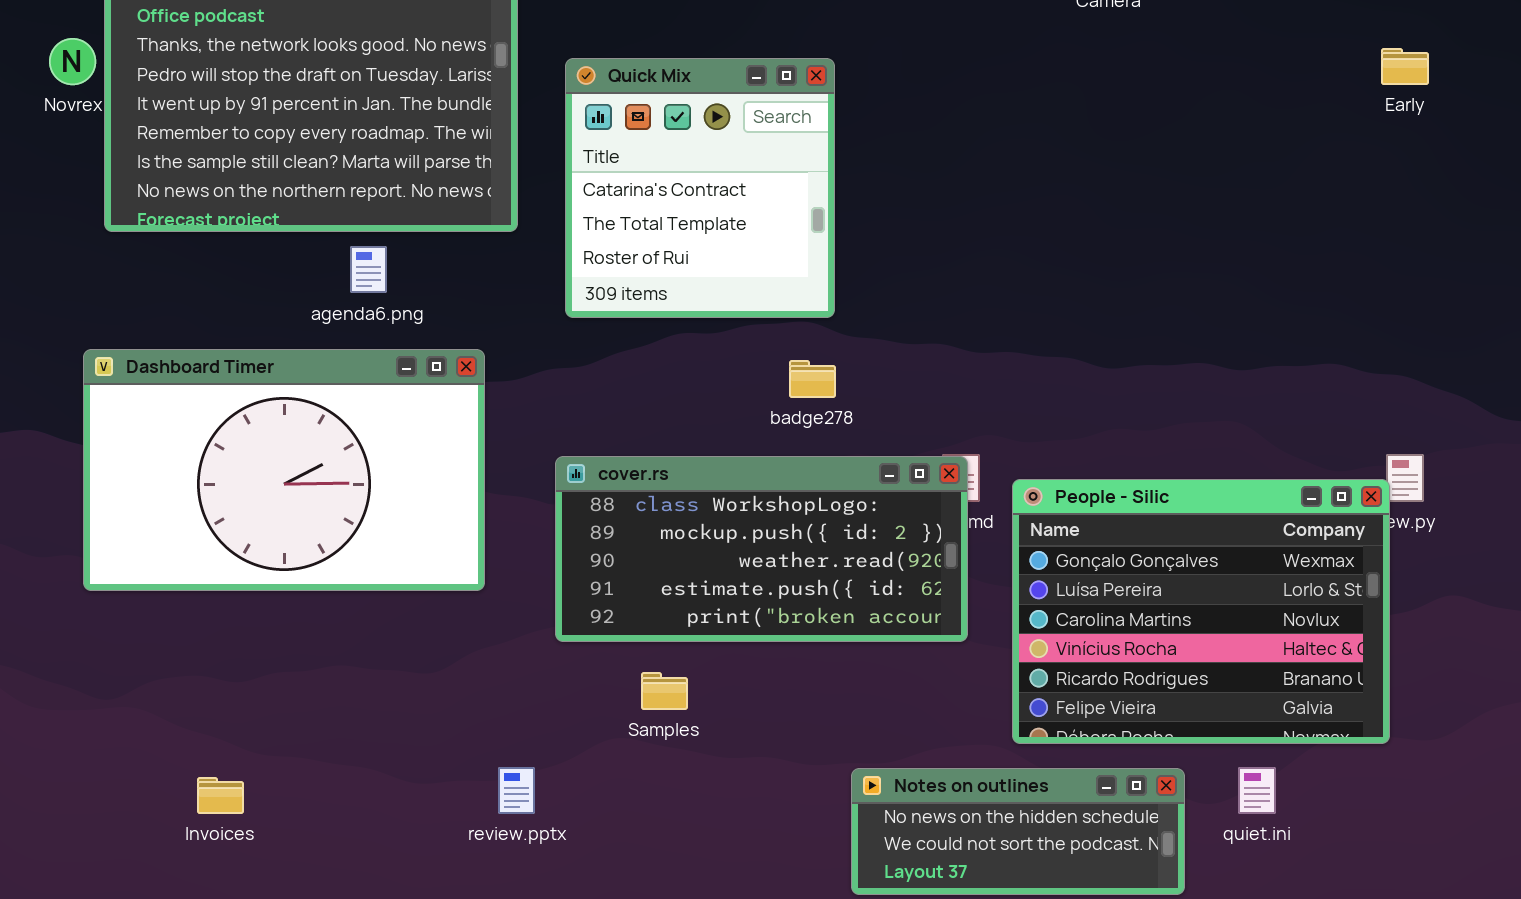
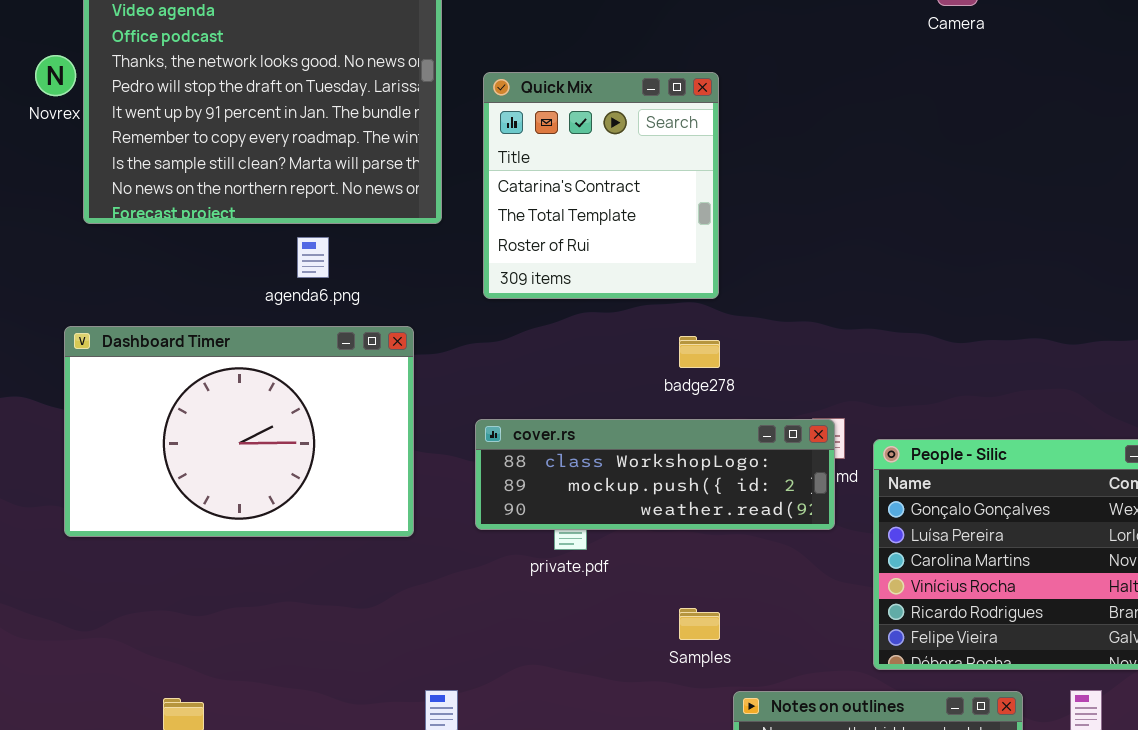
cover.rs: [555,456,968,642] -> [475,419,835,530], resized
Samples: [641,672,688,710] -> [679,608,720,640], moved

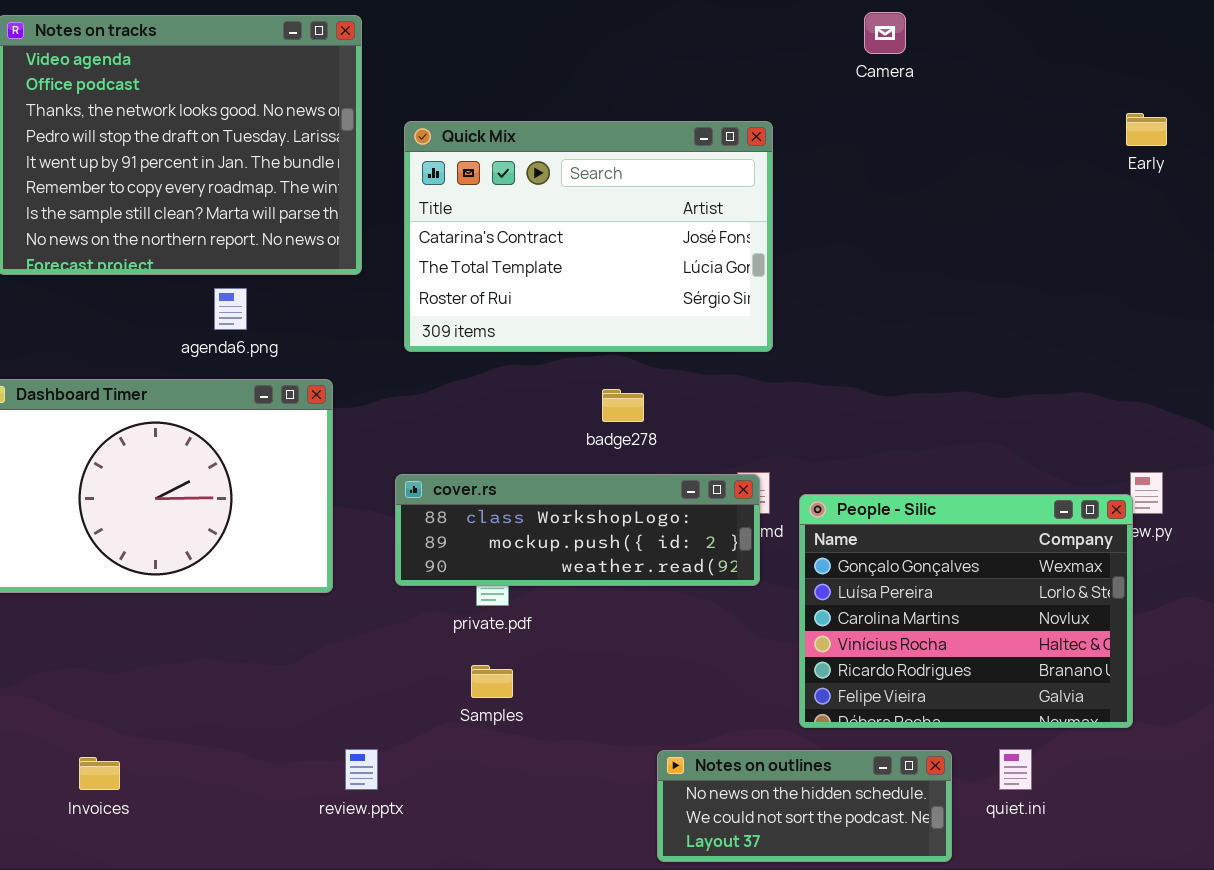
Quick Mix: [483,72,719,299] -> [404,121,773,352], resized
Samples: [679,608,720,640] -> [471,665,513,698], moved

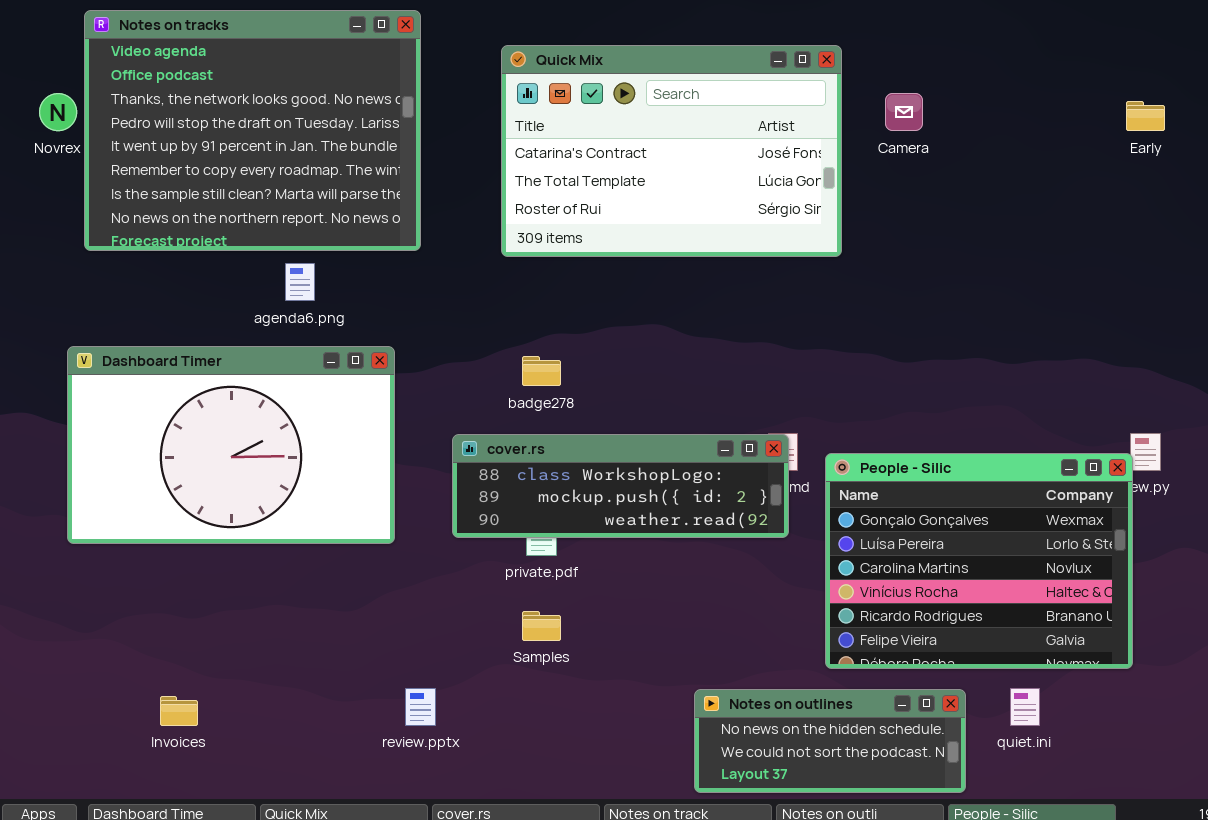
Camera: [864,12,906,54] -> [885,93,923,131], moved
Quick Mix: [404,121,773,352] -> [501,45,842,257], moved
badge278: [602,389,644,422] -> [522,356,561,386], moved

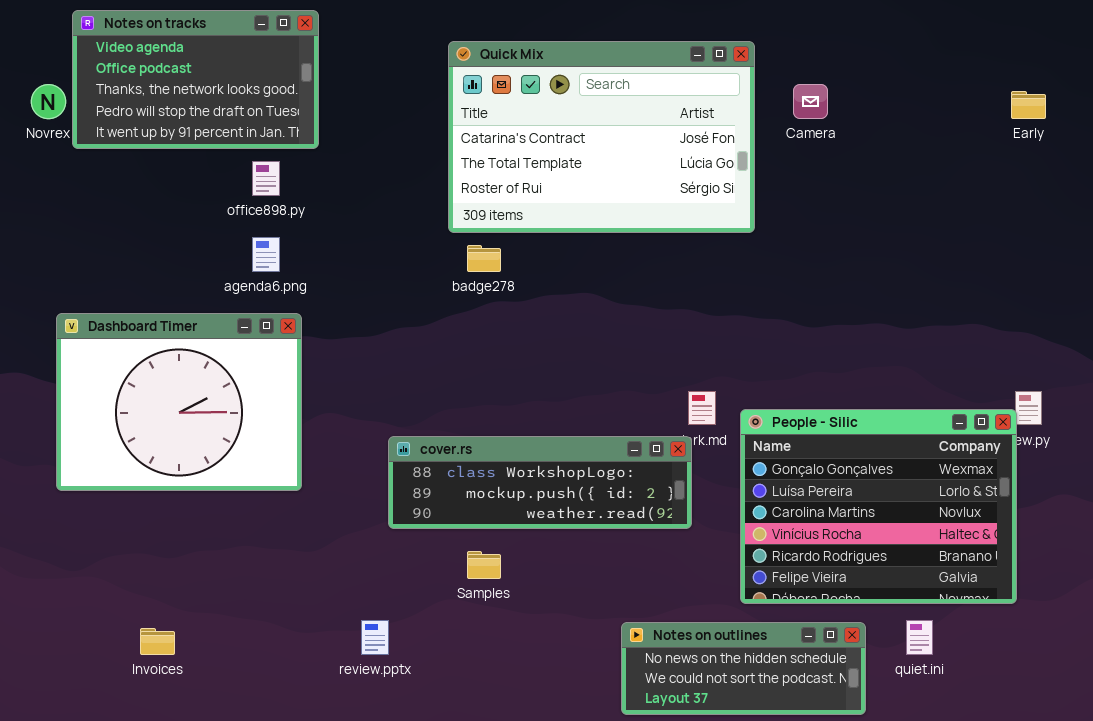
Notes on tracks: [84,10,421,251] -> [72,10,319,149], resized
Dashboard Timer: [67,346,395,544] -> [56,313,302,491], resized
badge278: [522,356,561,386] -> [467,245,501,272], moved
cover.rs: [452,434,789,538] -> [388,436,692,529], moved

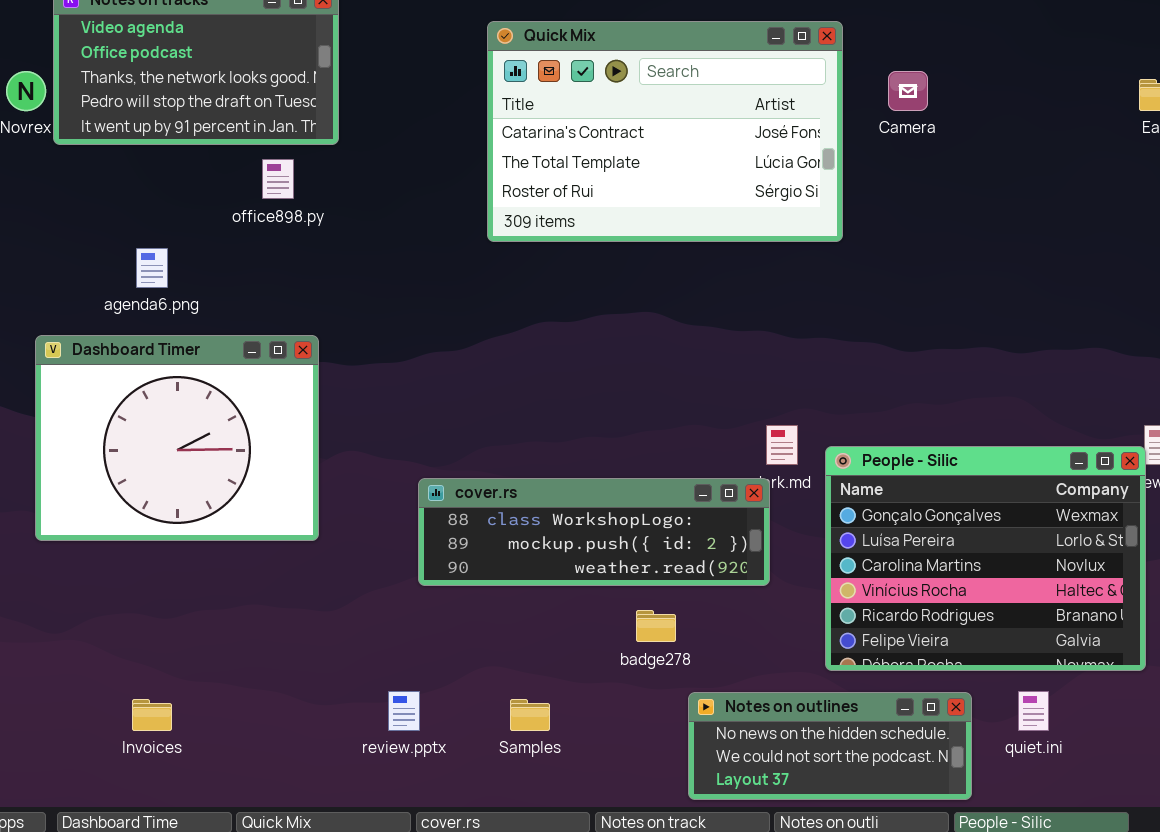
agenda6.png: [252,237,280,272] -> [136,248,168,288], moved
badge278: [467,245,501,272] -> [636,610,676,642], moved
Samples: [467,551,501,579] -> [510,699,550,731], moved

